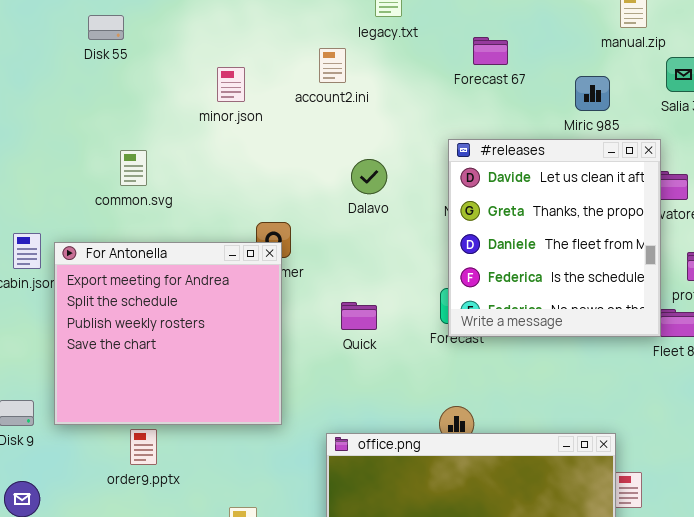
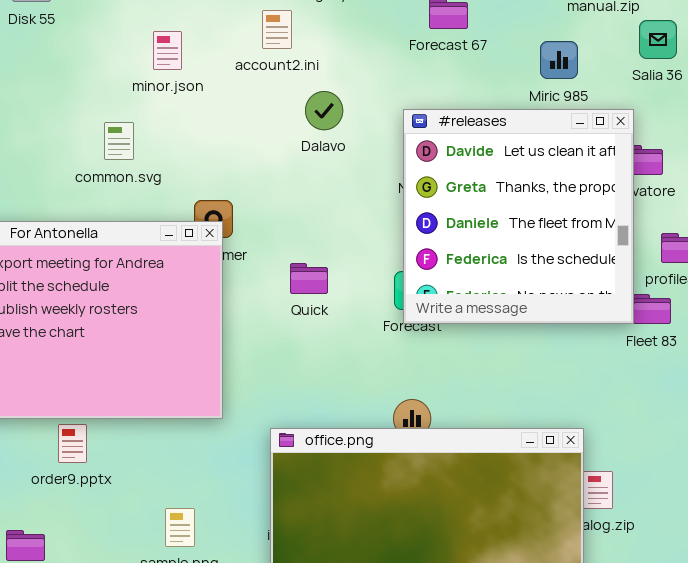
common.svg: [120,150,147,186] -> [104,122,134,160], moved
Dalavo: [351,159,387,194] -> [305,91,343,130], moved
Quick: [341,302,377,330] -> [290,263,328,294], moved

